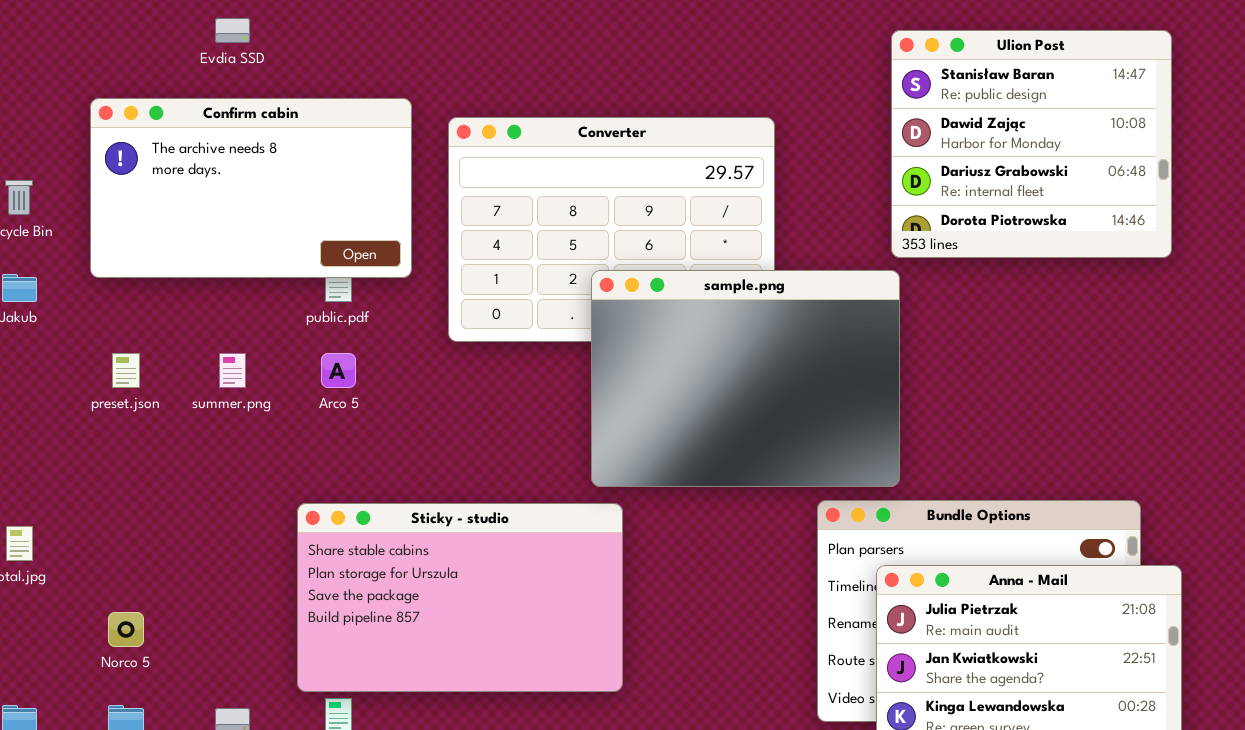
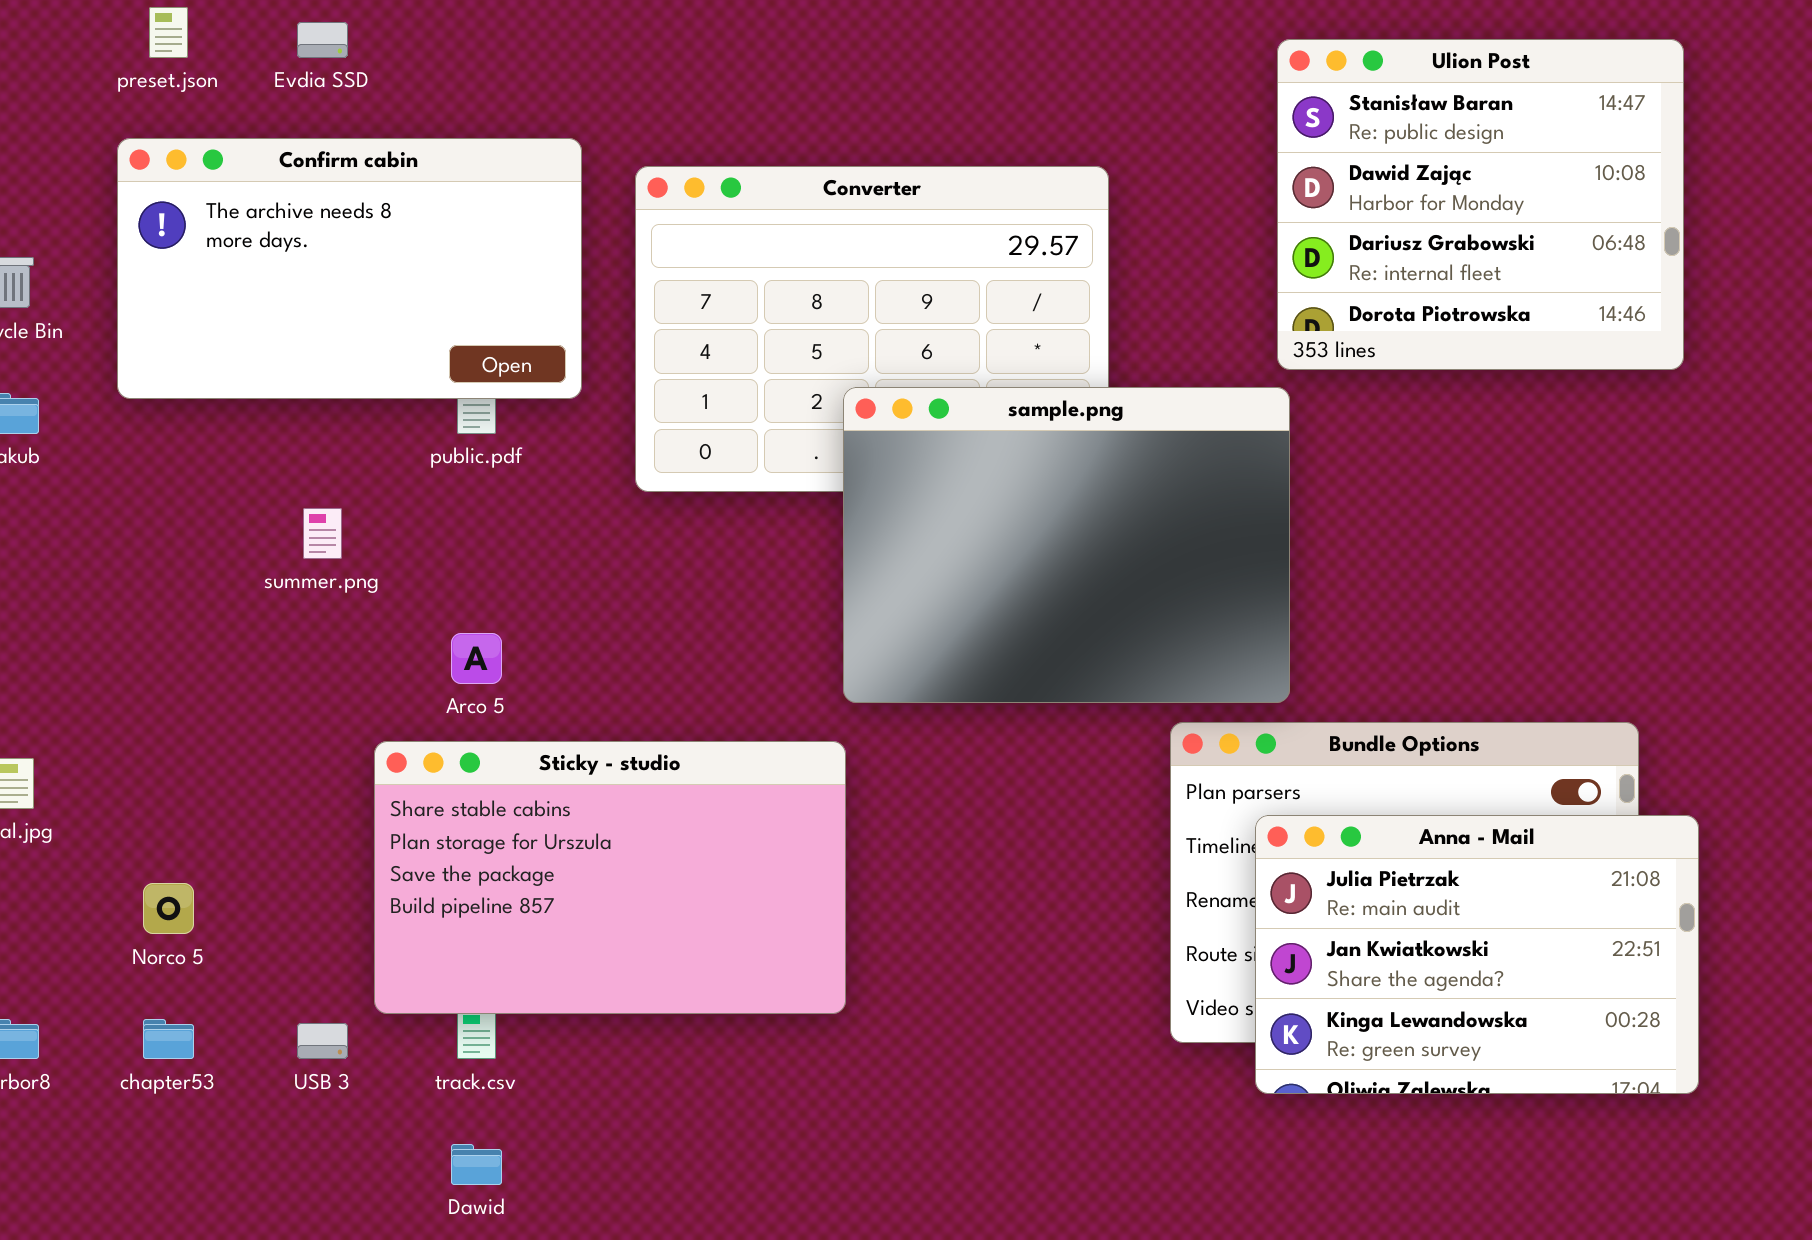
preset.json: [112,353,140,388] -> [149,7,188,58], moved
Arco 5: [321,353,356,388] -> [451,633,502,684], moved
Sticky - studio: [297,503,623,692] -> [374,741,846,1014], moved

